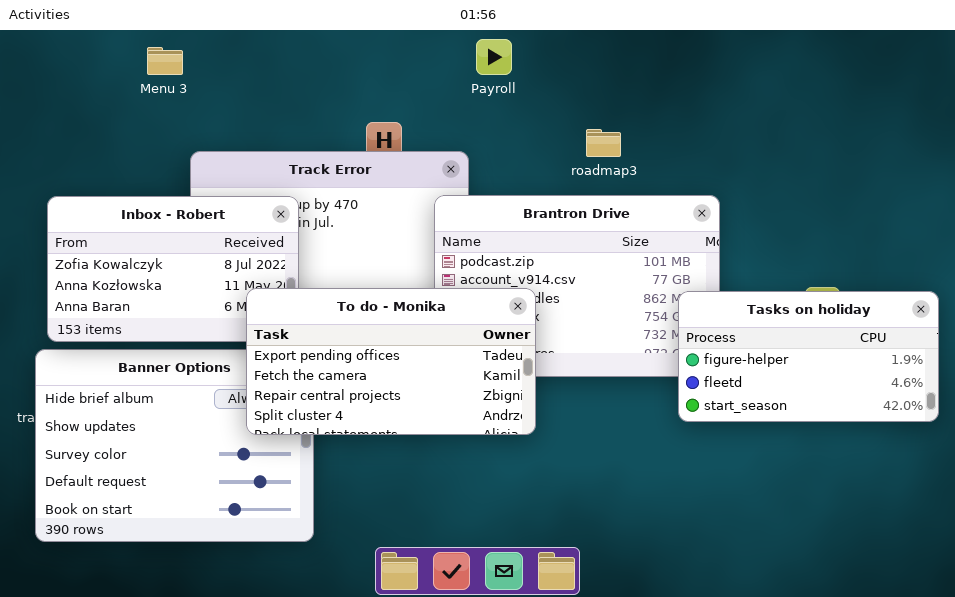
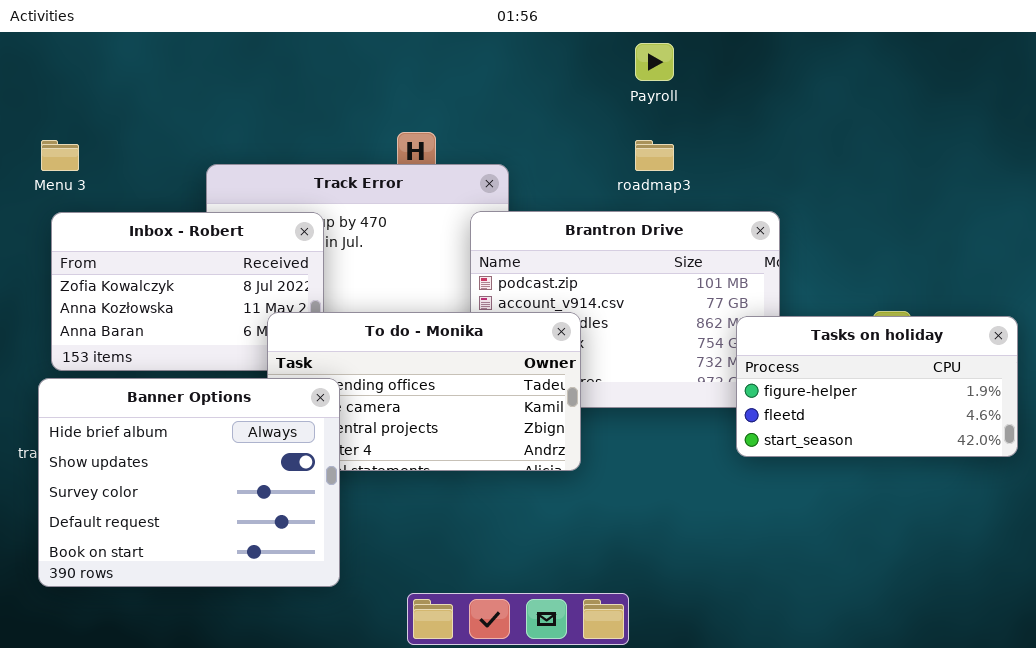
Payroll: [476,39,512,75] -> [635,43,674,81], moved
Menu 3: [147,47,183,75] -> [41,140,79,171], moved
Banner Options: [35,349,314,542] -> [38,378,340,587], raised

